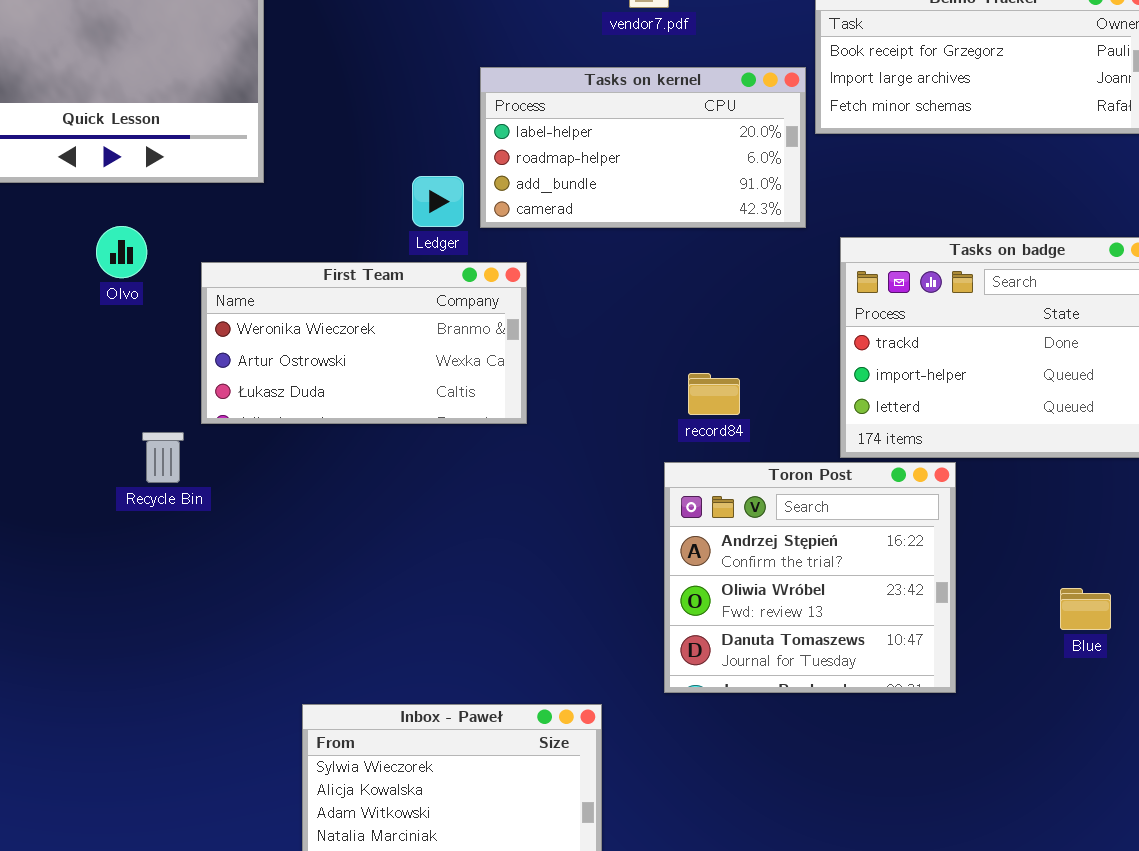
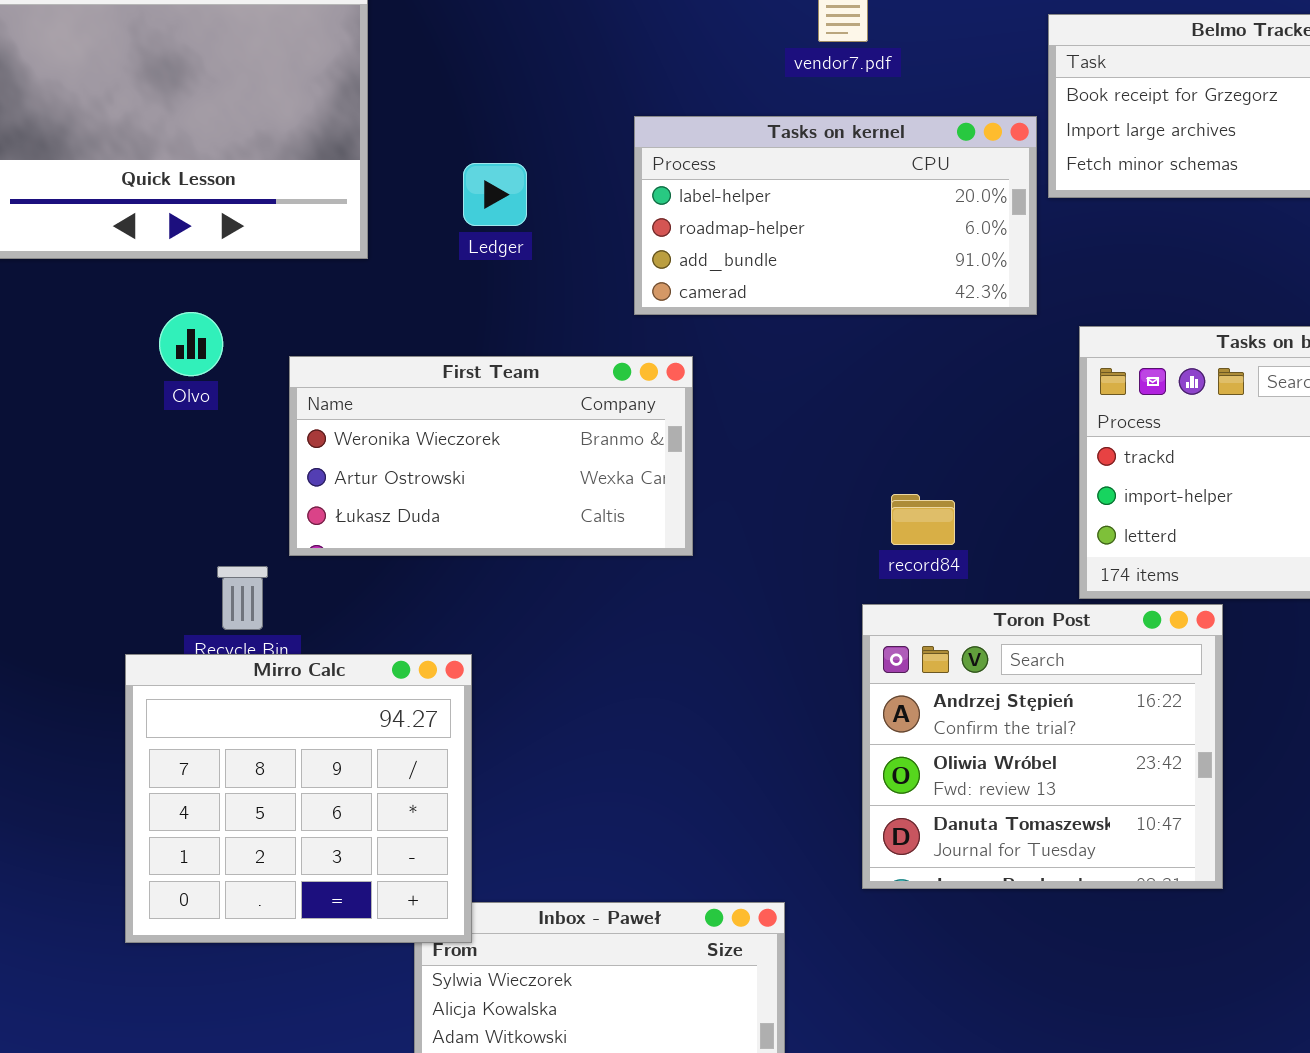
Ledger: [412,176,464,227] -> [463,163,527,226], moved
Mirro Calc: none -> [125,654,472,943], opened

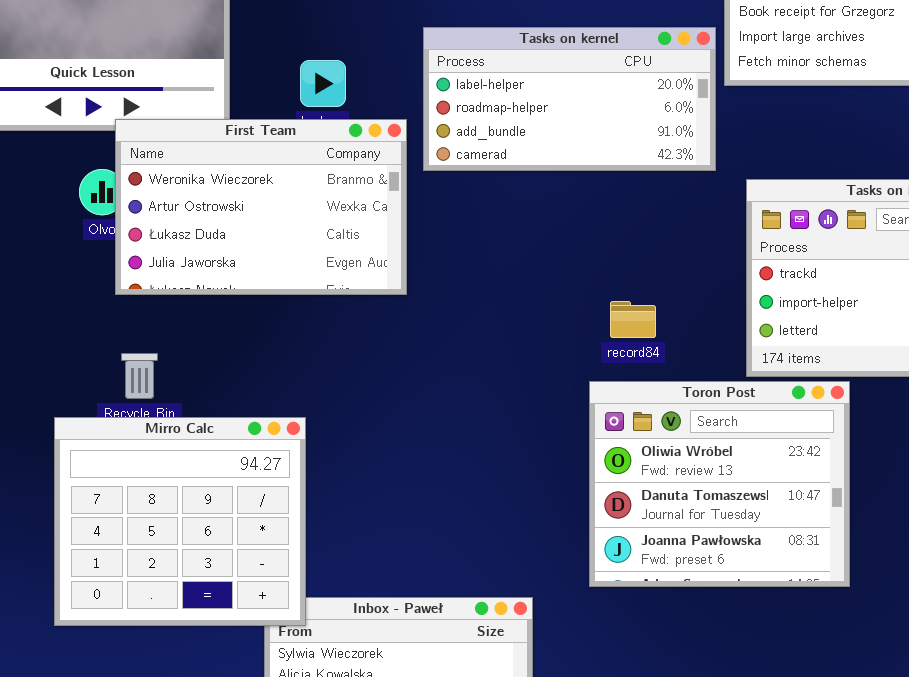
First Team: [289,356,693,556] -> [115,119,407,295], moved, resized
Toron Post: [862,604,1223,889] -> [589,381,850,587], scrolled down 1 row

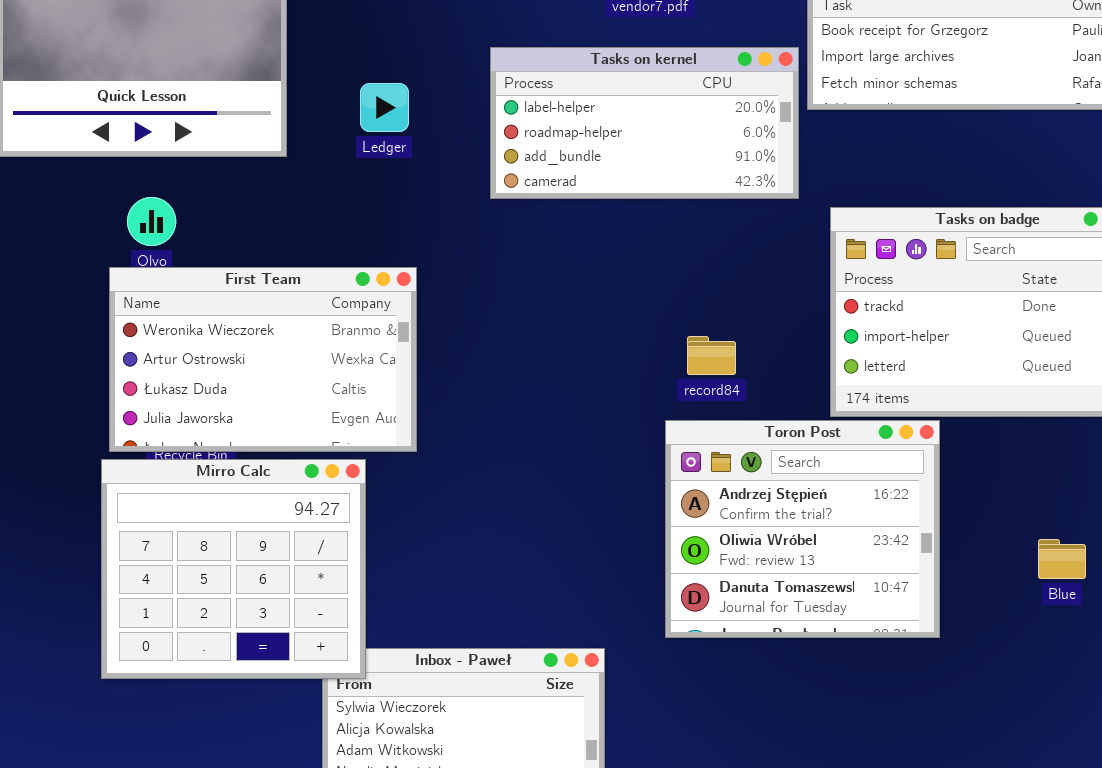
First Team: [115,119,407,295] -> [109,267,417,452], moved
Toron Post: [589,381,850,587] -> [665,420,940,638], scrolled up 1 row

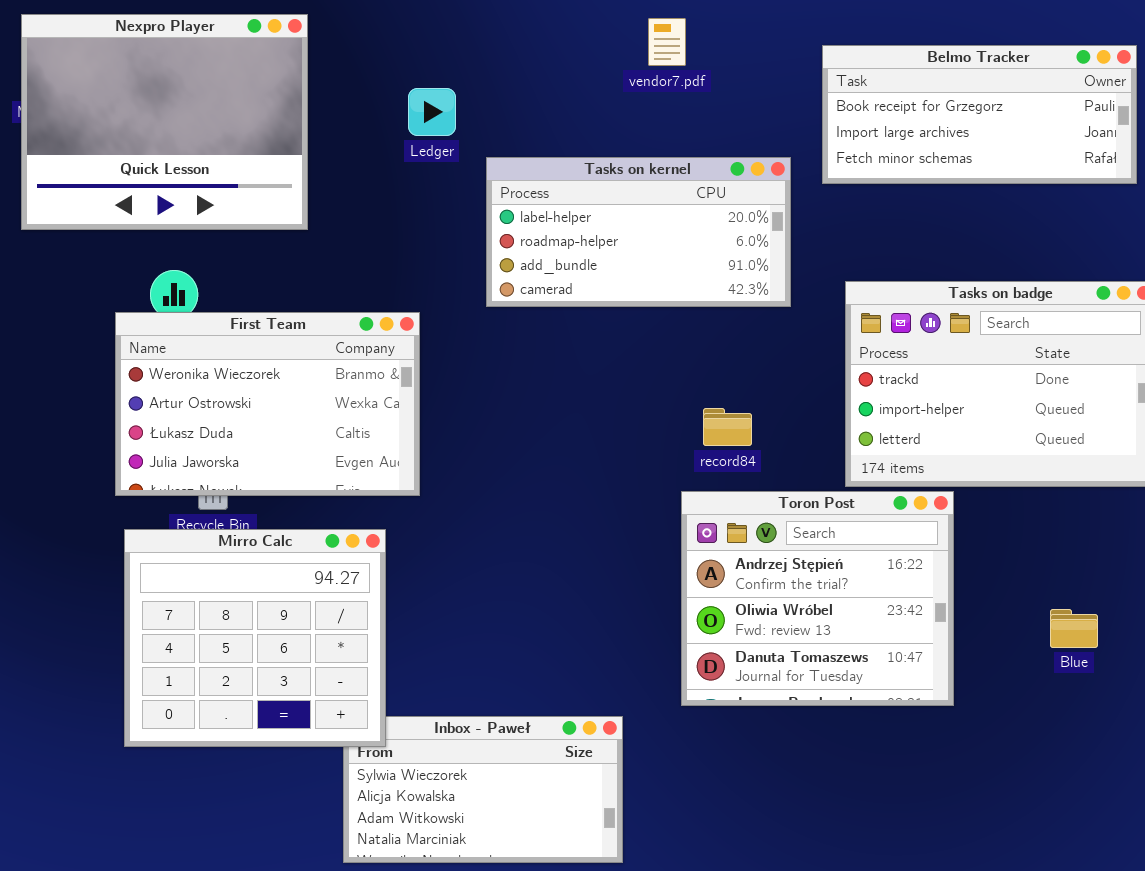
Tasks on kernel: [490,47,799,199] -> [486,157,791,307], moved
Ledger: [360,83,409,132] -> [408,88,456,136], moved
First Team: [109,267,417,452] -> [115,312,420,496], moved

